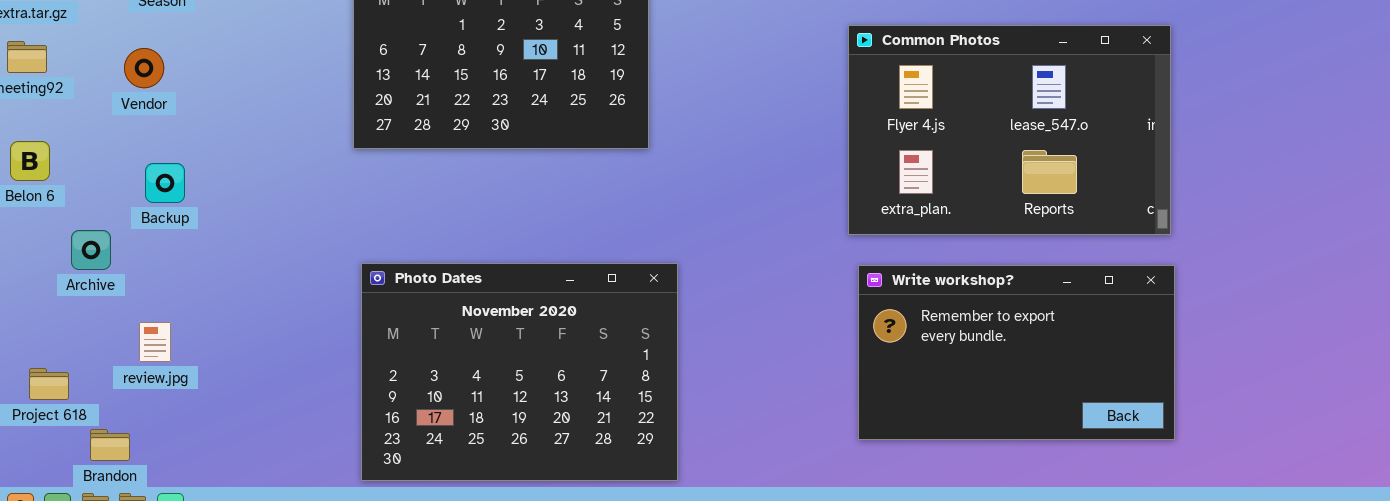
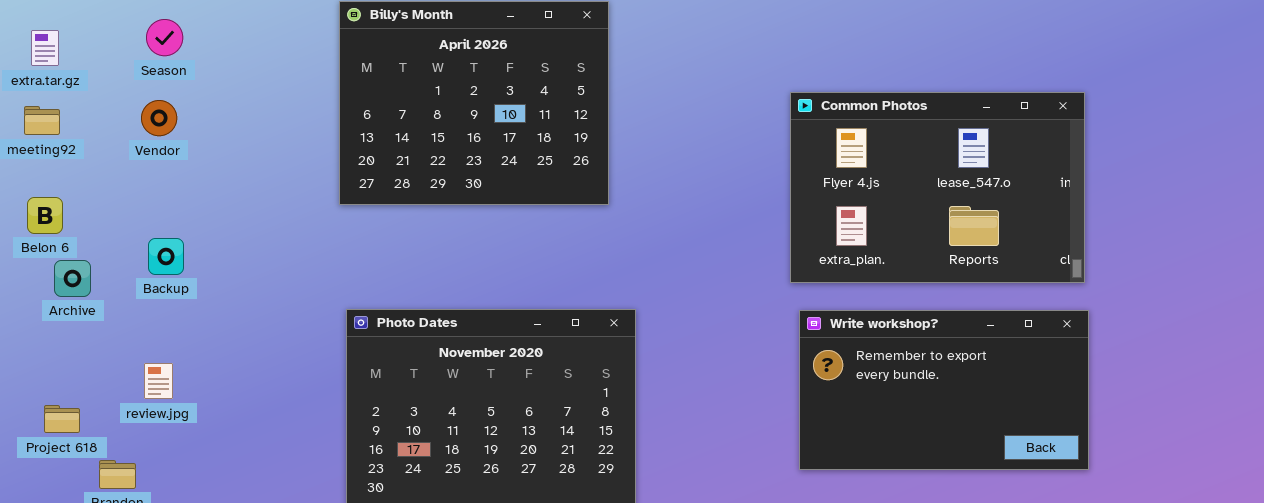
Vendor: [124,48,164,88] -> [141,100,177,136], moved
Backup: [145,163,185,203] -> [148,238,184,275], moved
Archive: [71,230,111,270] -> [54,260,91,297], moved

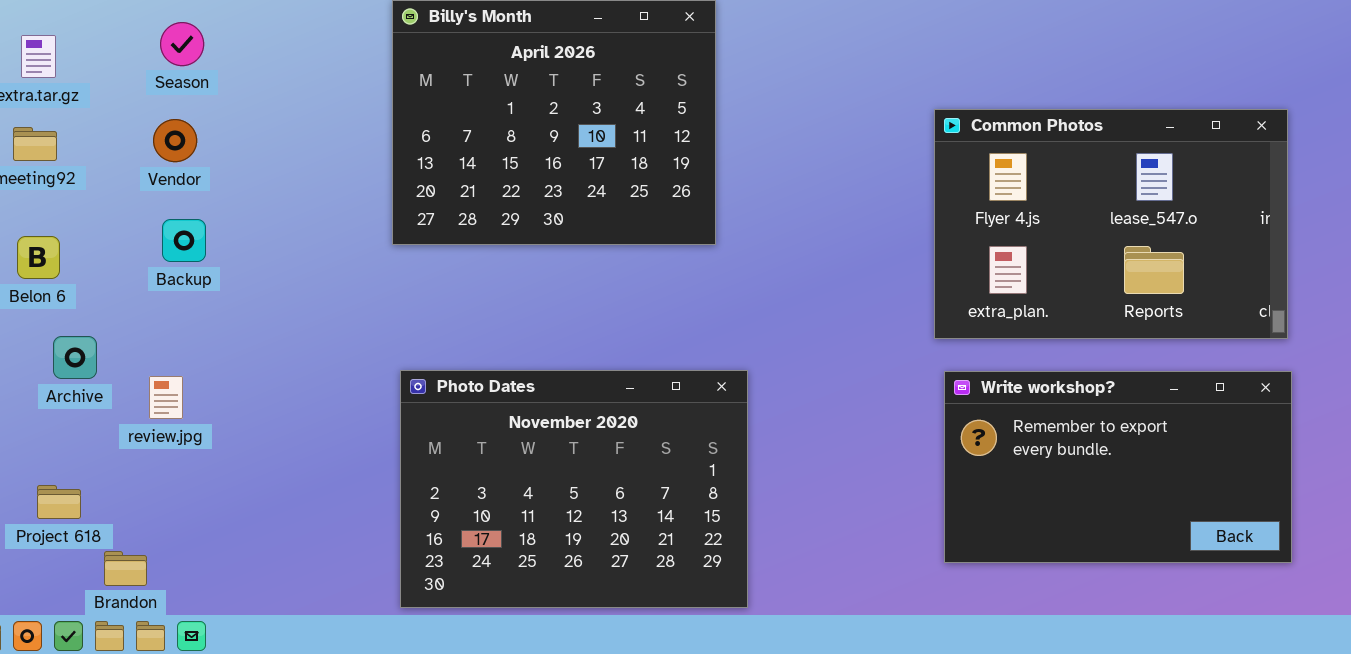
Backup: [148,238,184,275] -> [162,219,206,262], moved
Archive: [54,260,91,297] -> [53,336,97,379], moved
review.jpg: [144,363,173,399] -> [149,376,183,419], moved

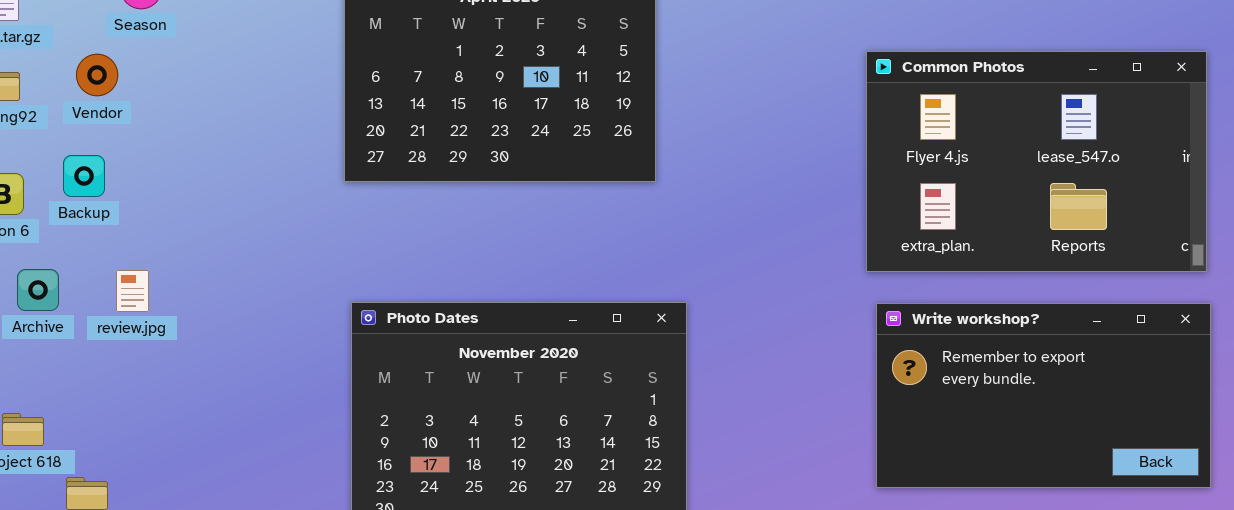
Vendor: [153,119,197,162] -> [76,54,118,96], moved
Backup: [162,219,206,262] -> [63,155,105,197], moved
review.jpg: [149,376,183,419] -> [116,270,149,312], moved

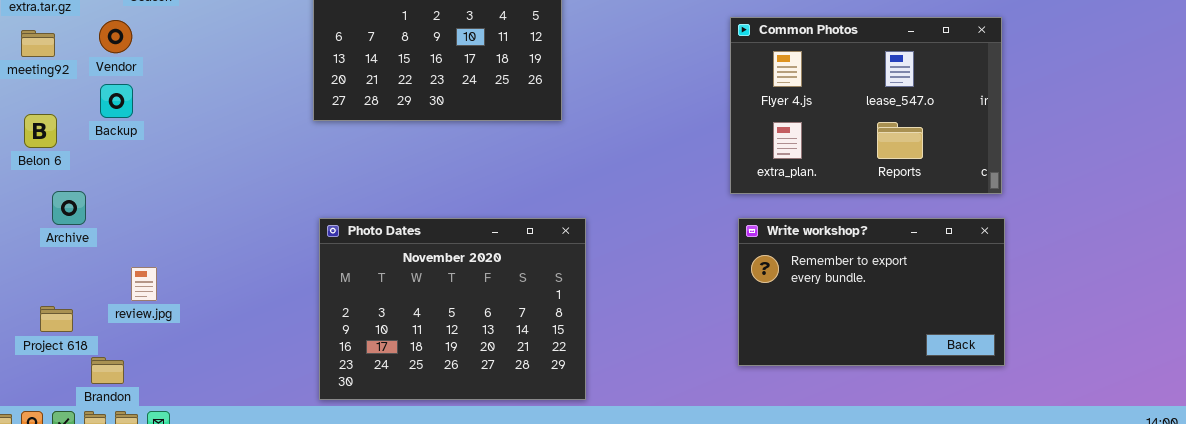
Backup: [63,155,105,197] -> [100,84,133,118], moved
review.jpg: [116,270,149,312] -> [131,267,157,301], moved

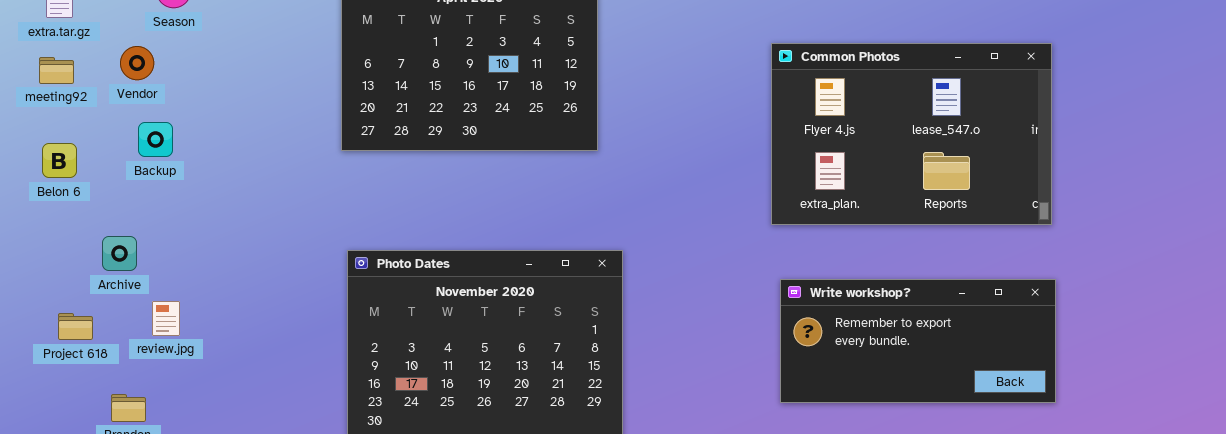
Backup: [100,84,133,118] -> [138,122,173,157], moved
Archive: [52,191,86,225] -> [102,236,137,271], moved
Write workshop?: [738,218,1005,366] -> [780,279,1056,403], resized
Project 618: [40,306,73,332] -> [58,313,93,340], moved

